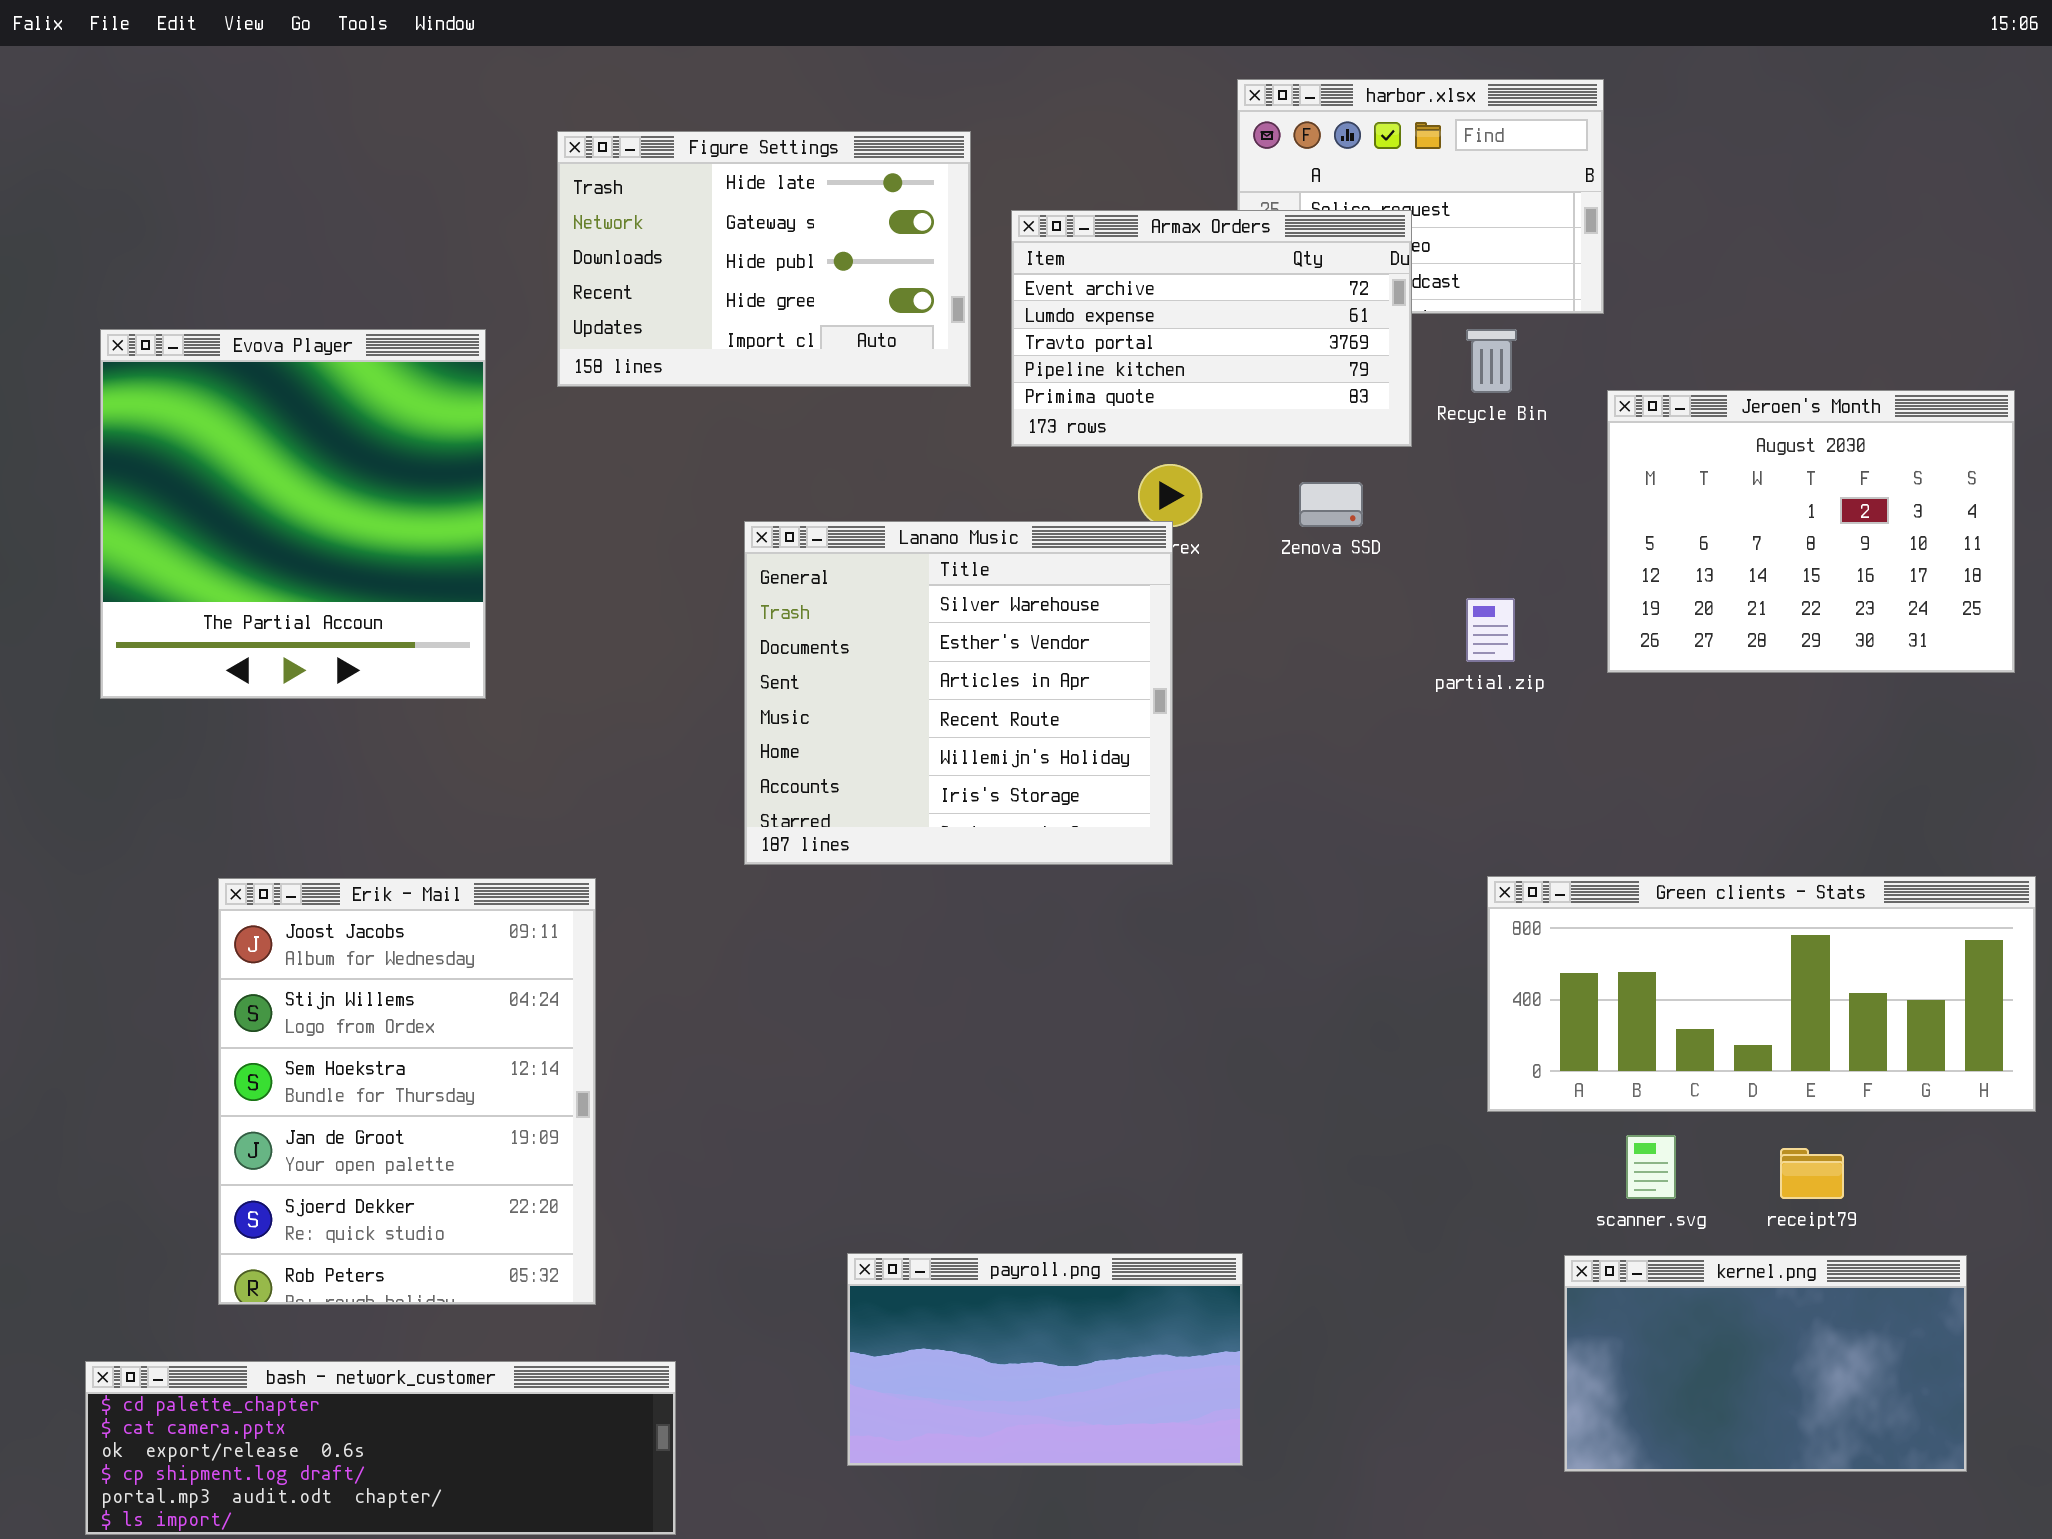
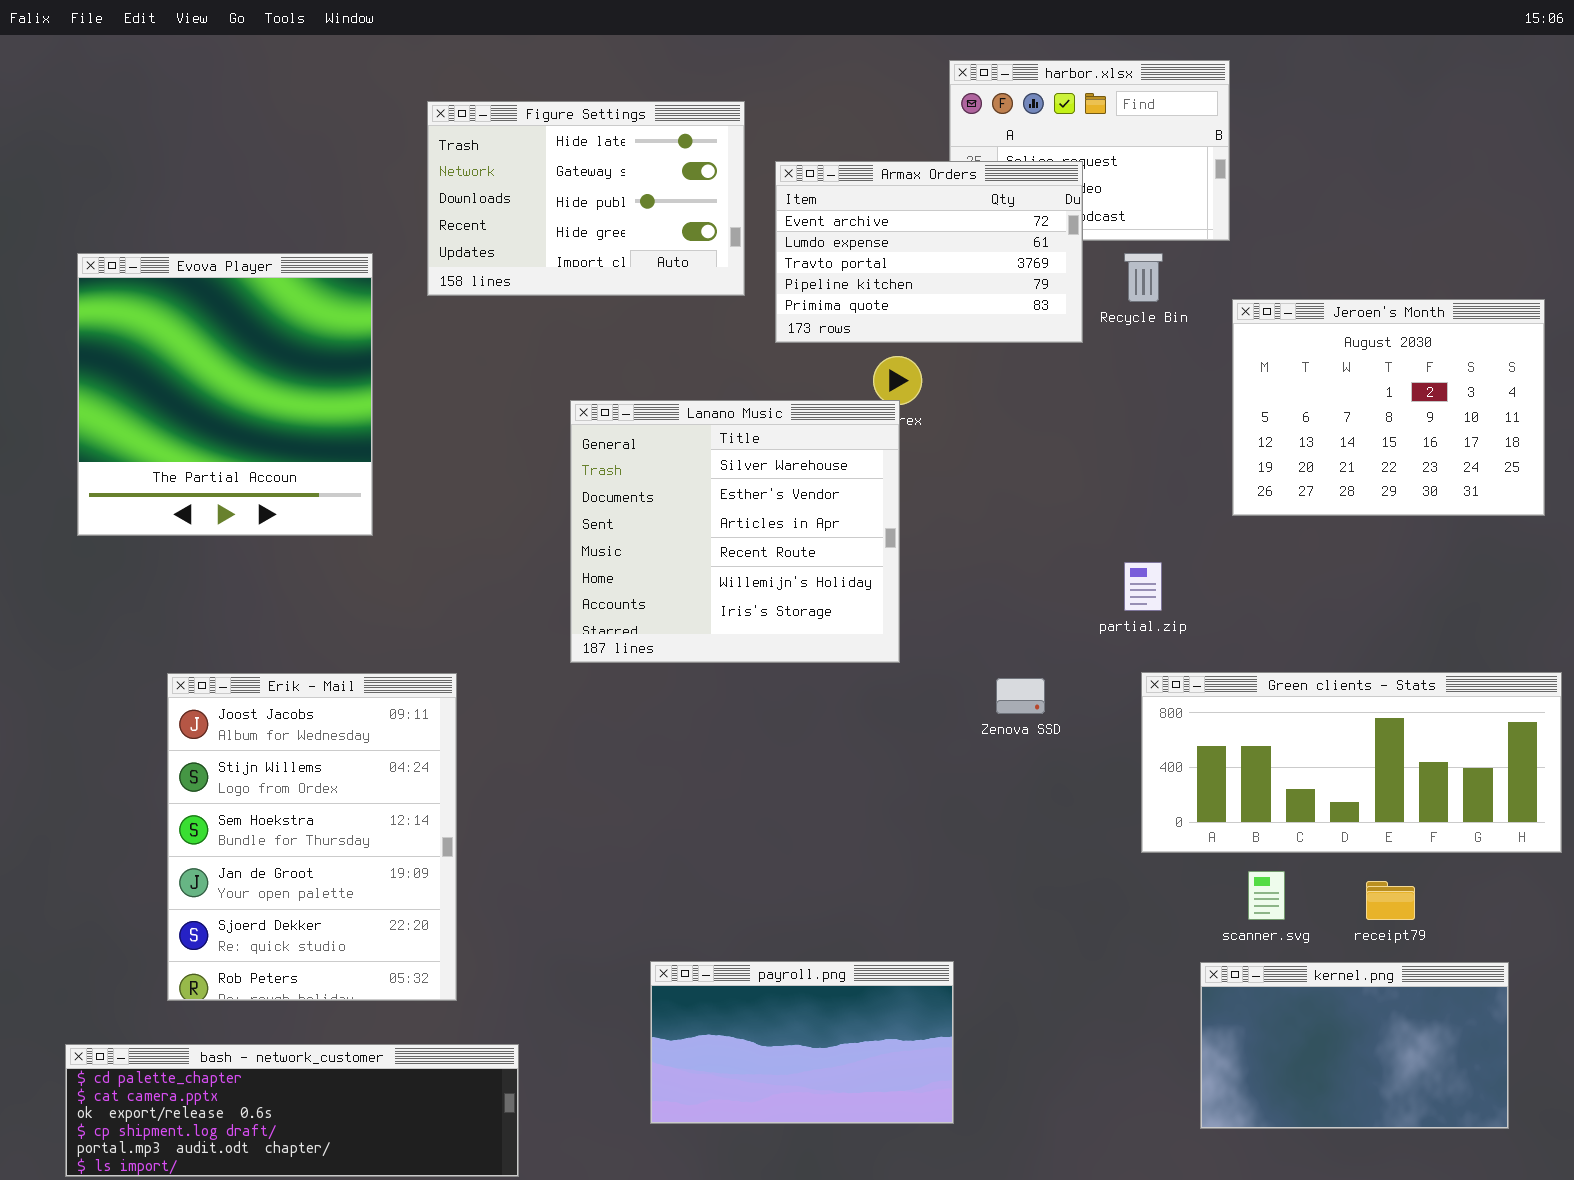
Zenova SSD: [1299,482,1363,527] -> [996,678,1045,714], moved
partial.zip: [1466,598,1515,662] -> [1124,562,1162,611], moved

